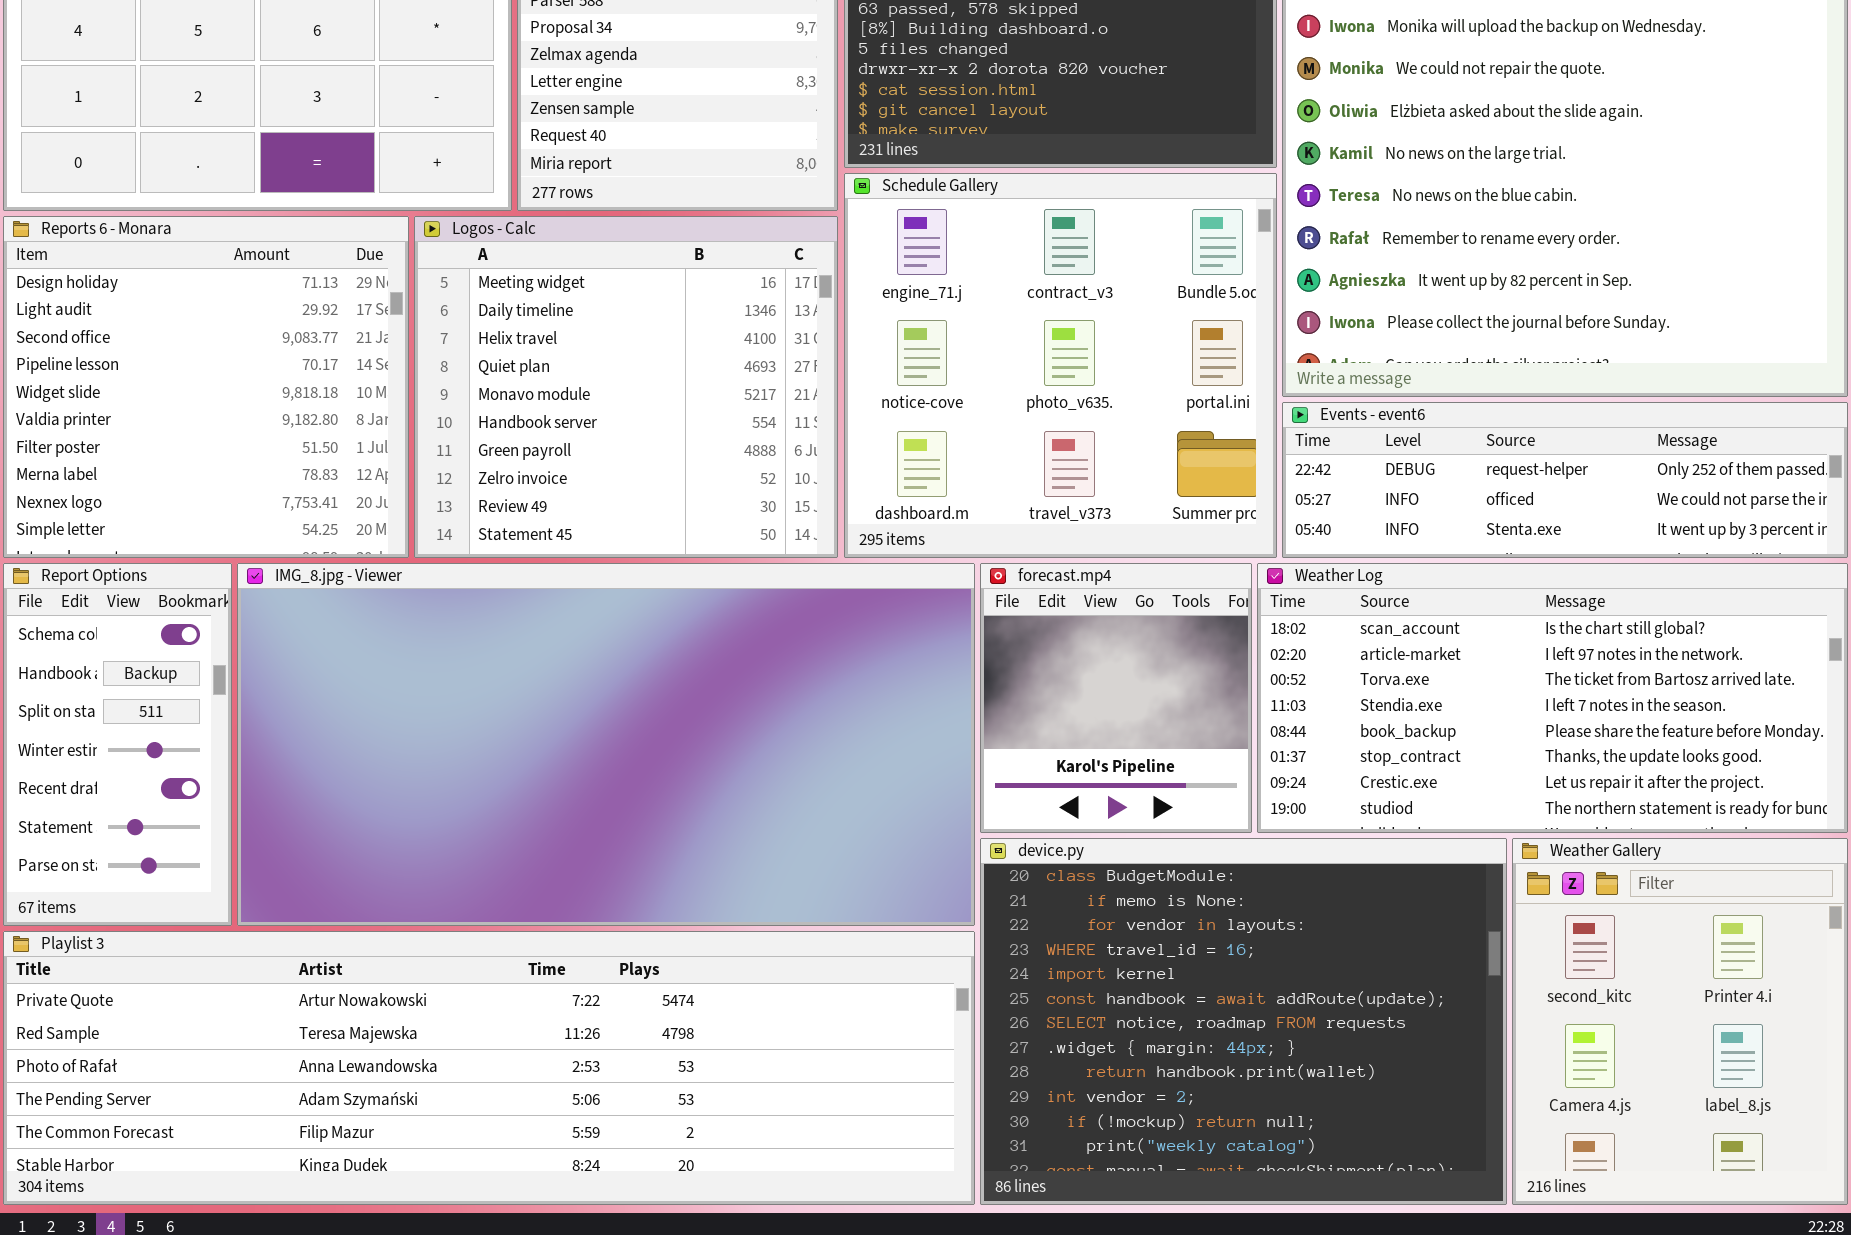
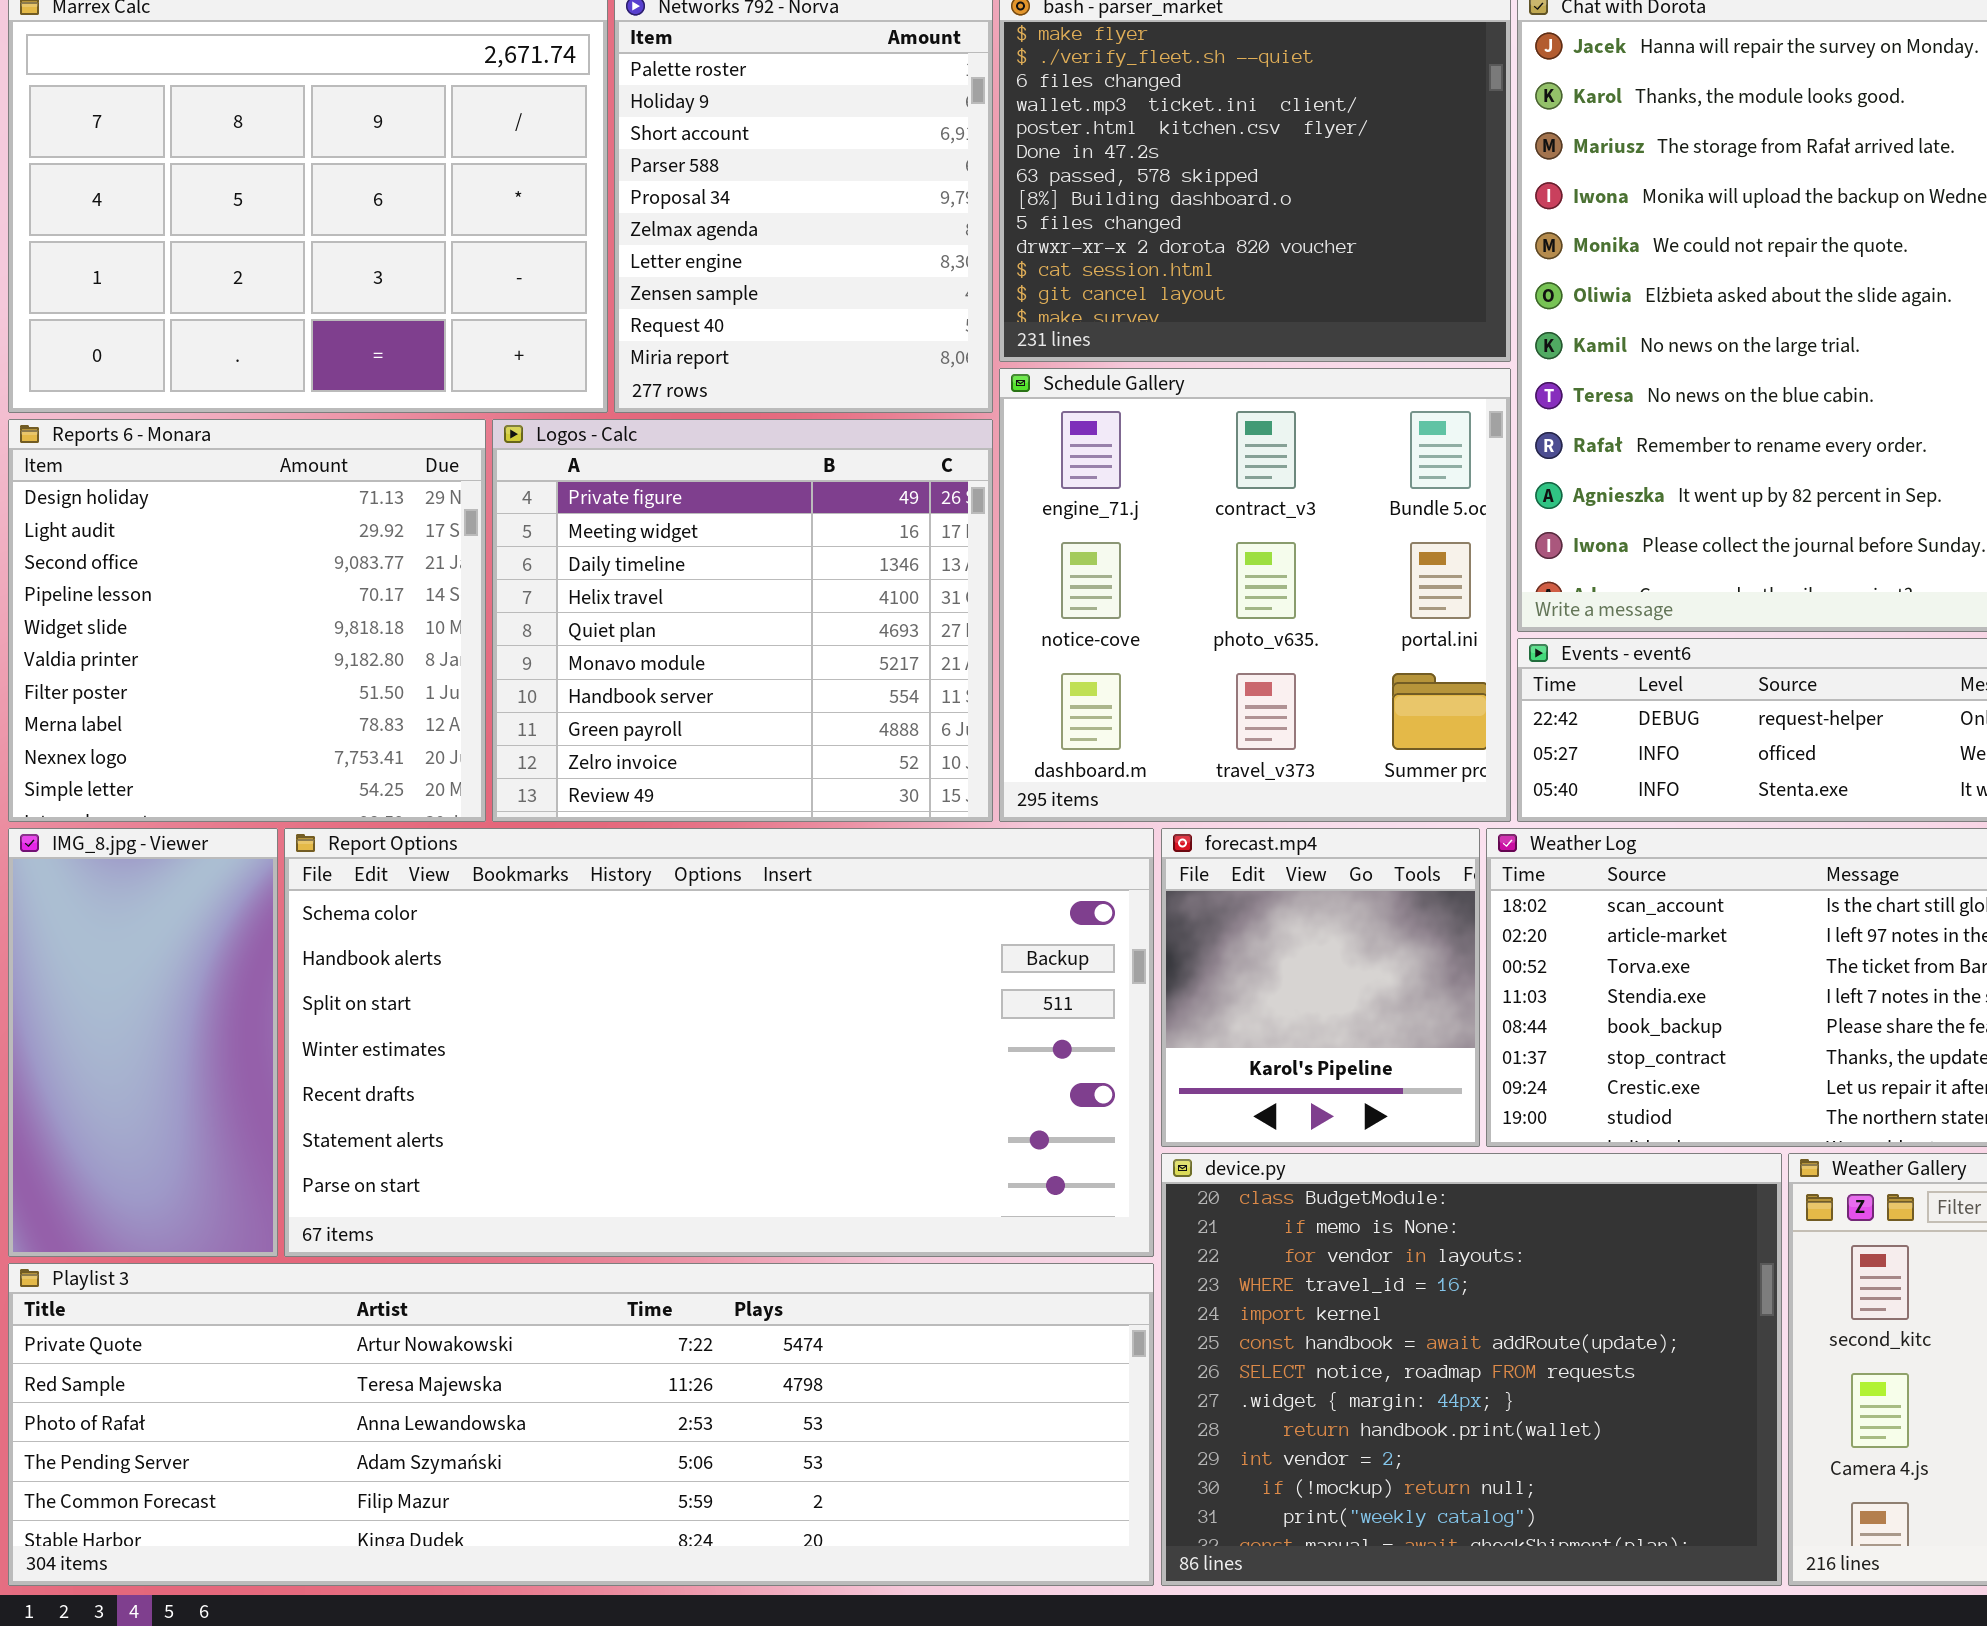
Logos - Calc: [414,216,838,558] -> [492,419,993,822], scrolled up 1 row
Report Options: [3,563,232,926] -> [284,828,1154,1257], moved, resized
IMG_8.jpg - Viewer: [237,563,975,926] -> [8,828,278,1257], moved, resized

